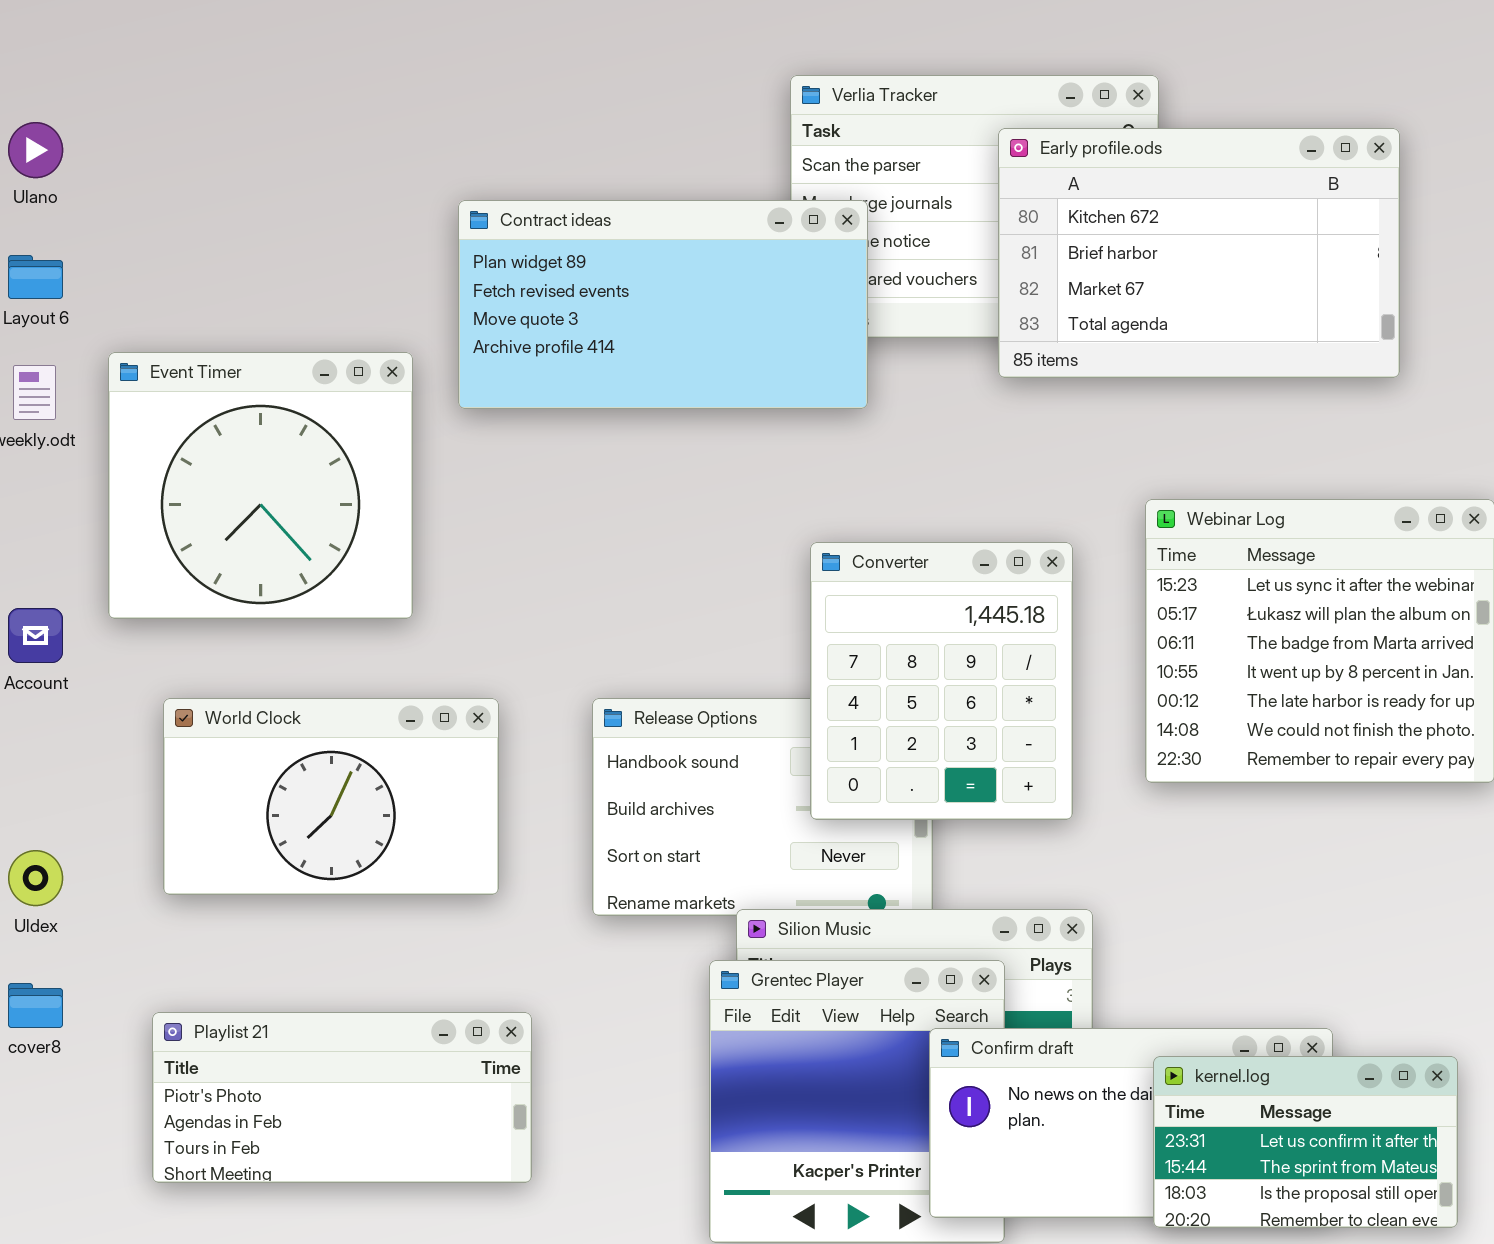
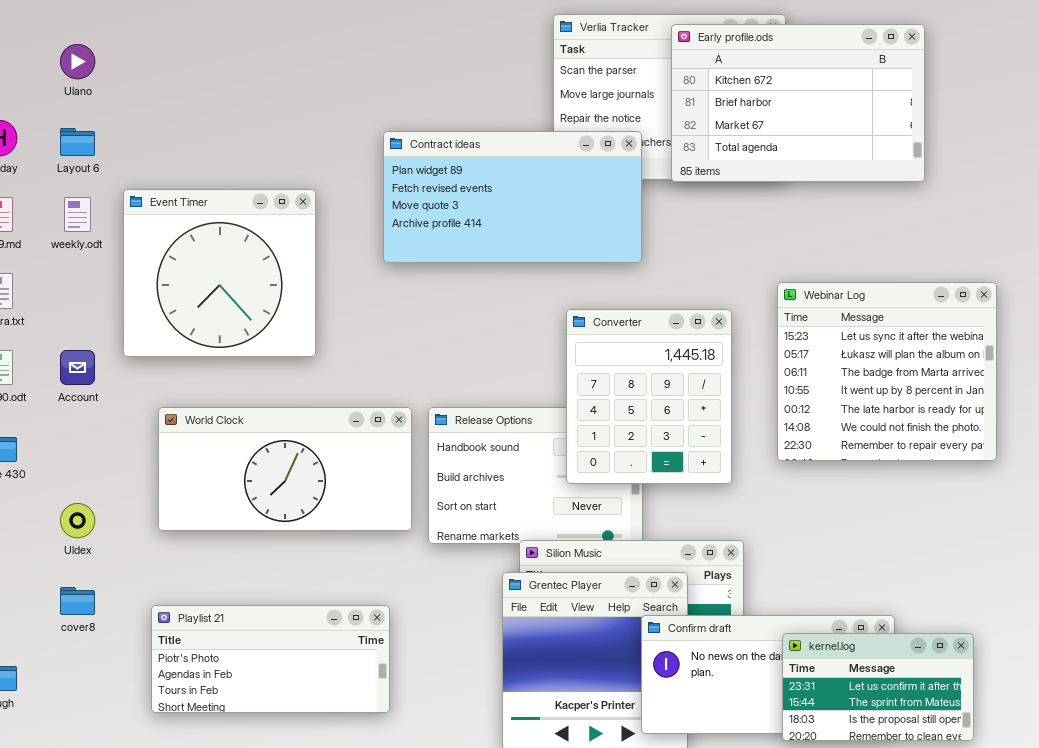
Early profile.ods: [998,128,1400,378] -> [671,24,925,182], moved
Contract ideas: [458,200,868,409] -> [383,131,642,263], moved
World Clock: [163,698,499,895] -> [158,407,412,531], resized

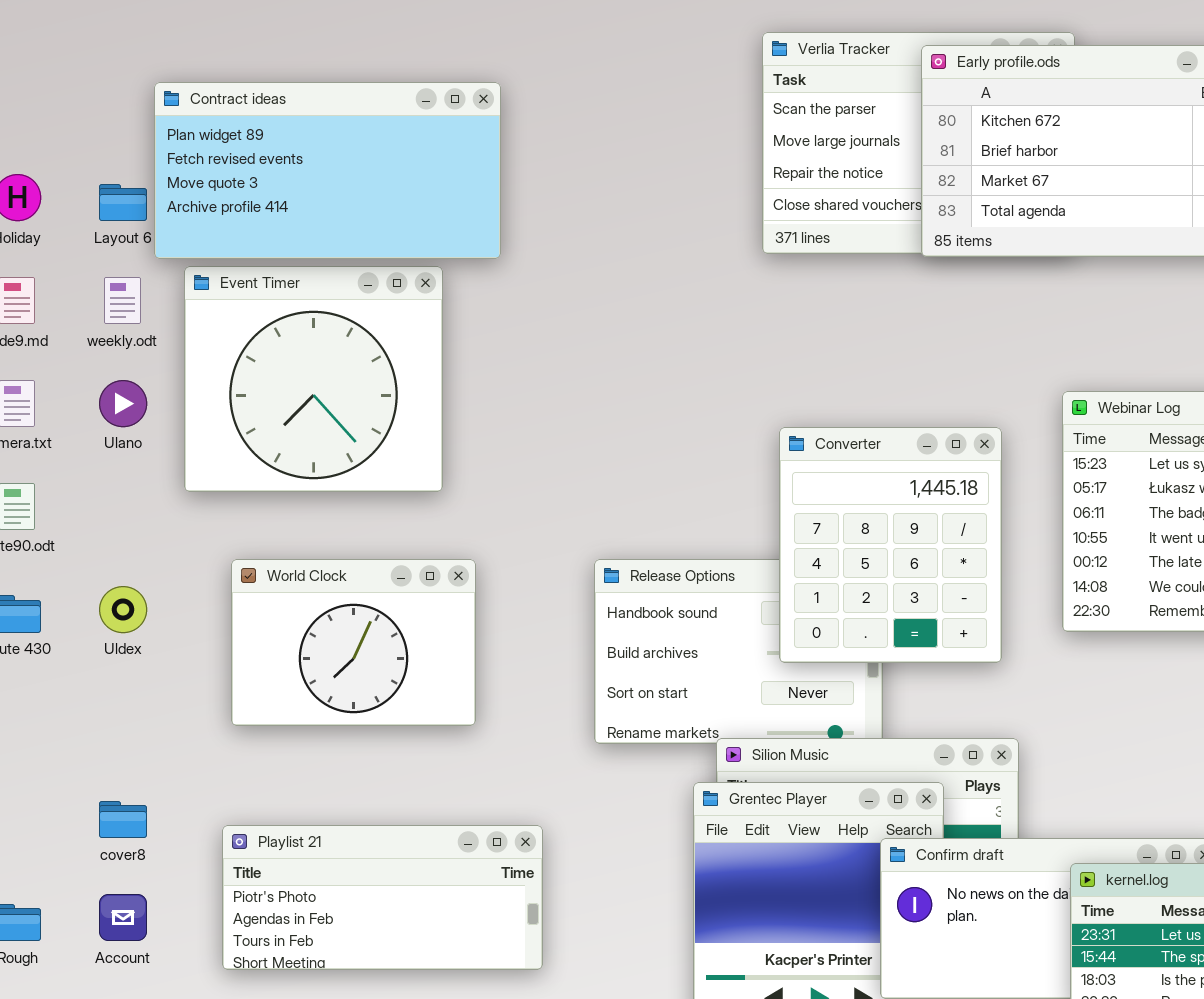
Ulano: [60,44,95,79] -> [99,380,147,427], moved
Contract ideas: [383,131,642,263] -> [154,82,501,259], moved
Account: [60,350,95,385] -> [99,894,147,941], moved
World Clock: [158,407,412,531] -> [231,559,476,726], resized
Uldex: [60,503,95,538] -> [99,586,147,633], moved

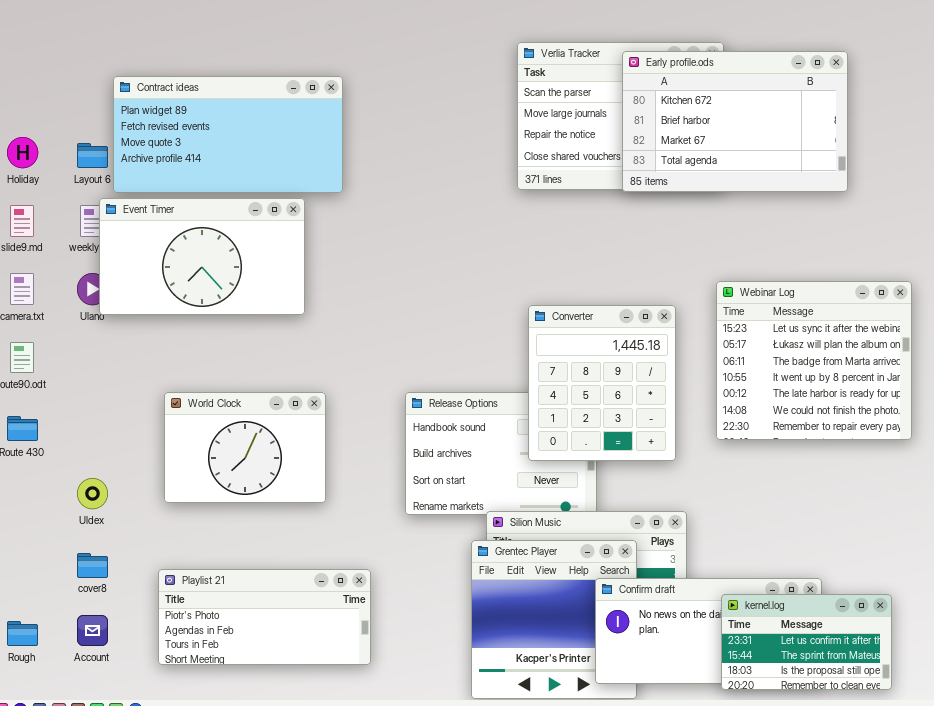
Event Timer: [184,266,443,492] -> [99,198,305,315], resized
Uldex: [99,586,147,633] -> [77,478,108,509], moved

